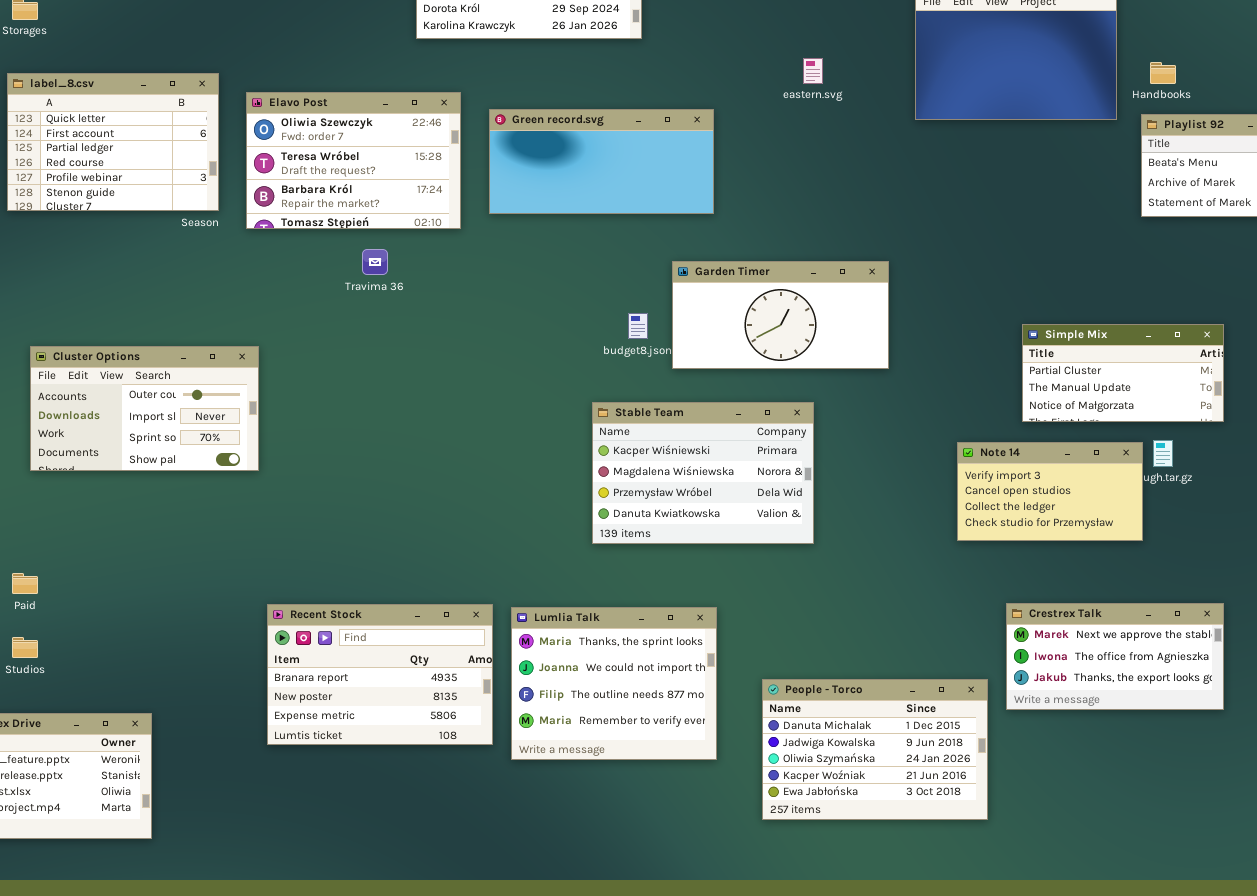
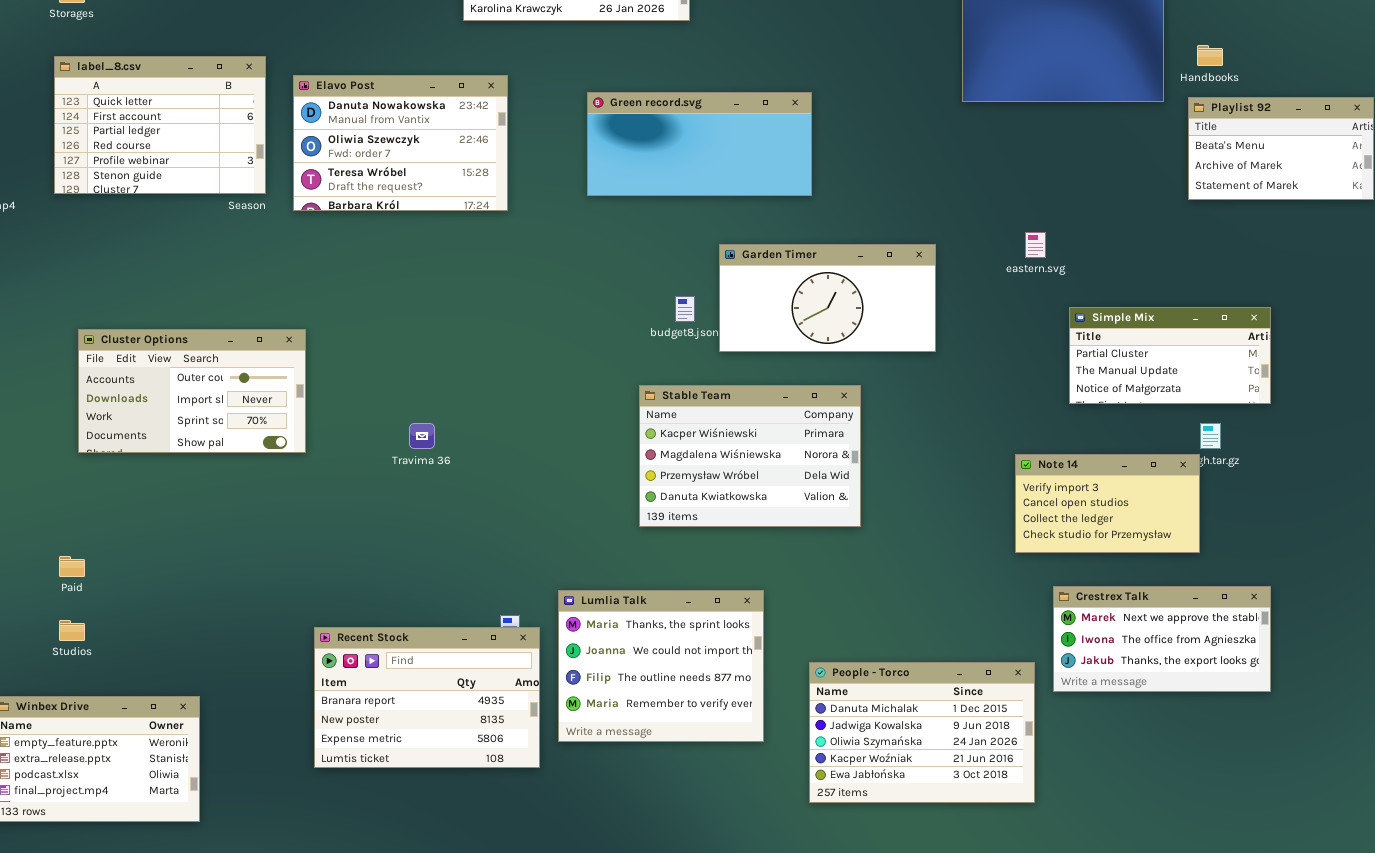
eastern.svg: [803,58,823,84] -> [1025,232,1046,258], moved
Elavo Post: [246,92,461,229] -> [293,75,508,211], scrolled up 1 row
Green record.svg: [489,109,714,214] -> [587,92,812,196], moved
Travima 36: [362,249,388,275] -> [409,423,435,449], moved
Note 14: [957,442,1143,541] -> [1015,454,1200,553], moved
Recent Stock: [267,604,493,745] -> [314,627,540,768], moved

